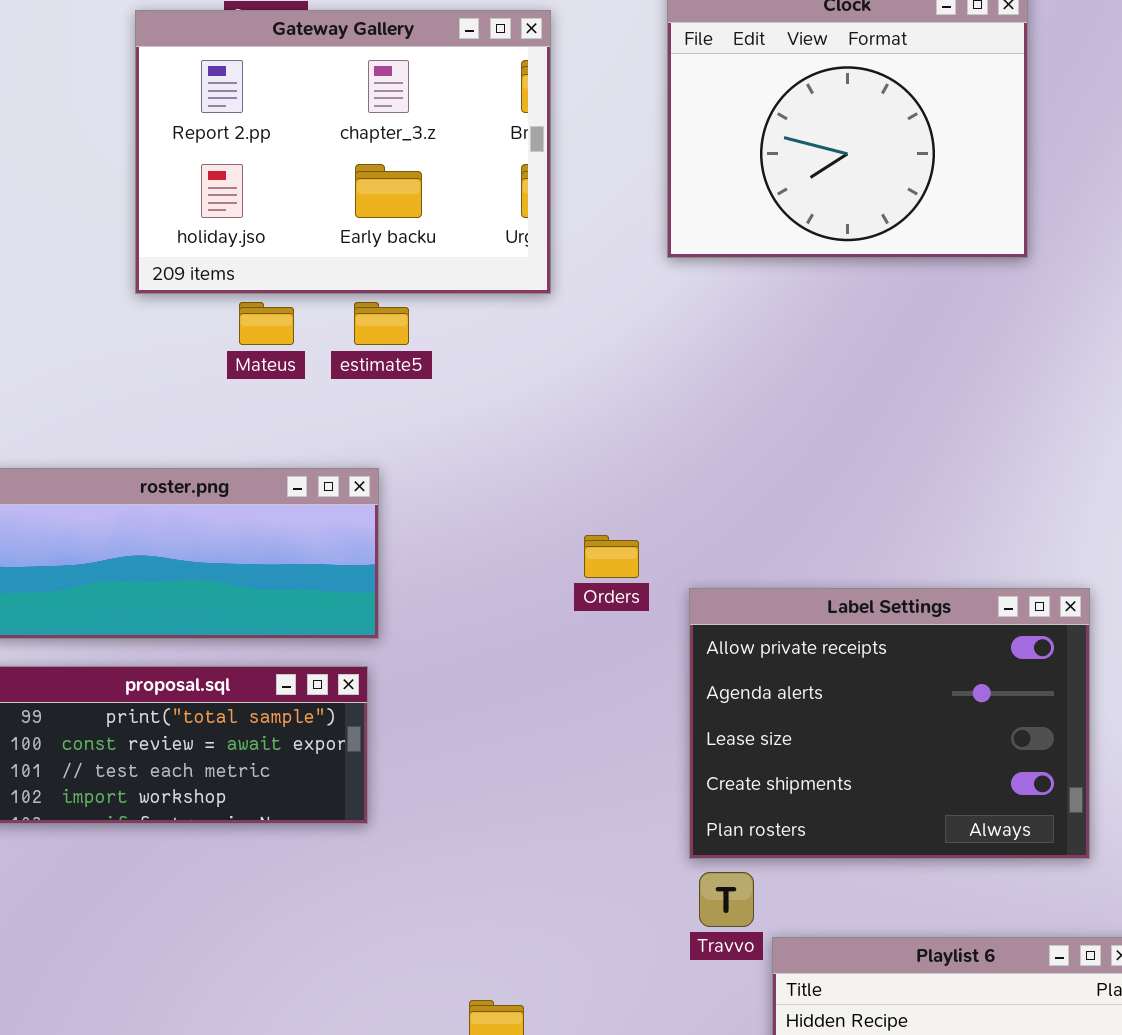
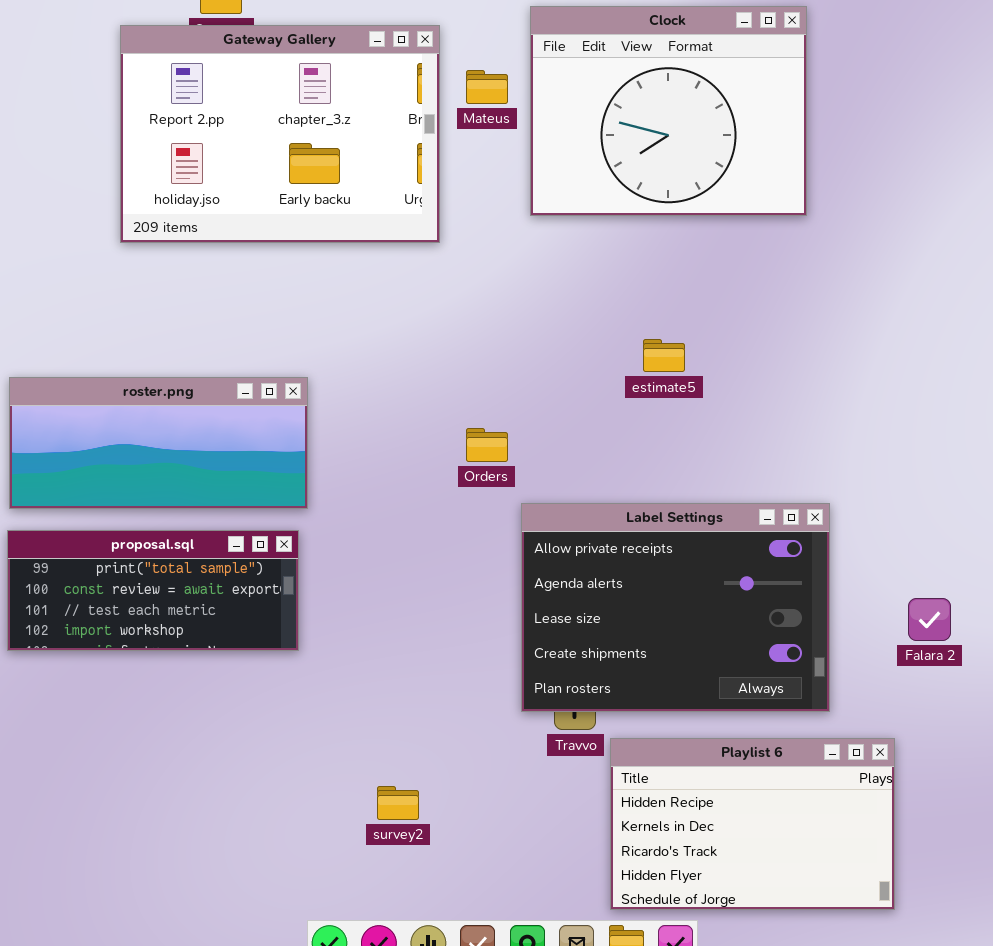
Mateus: [239,302,294,345] -> [466,70,508,104], moved
estimate5: [354,302,409,345] -> [643,339,685,372], moved
Label Settings: [689,588,1090,859] -> [521,503,830,712], moved

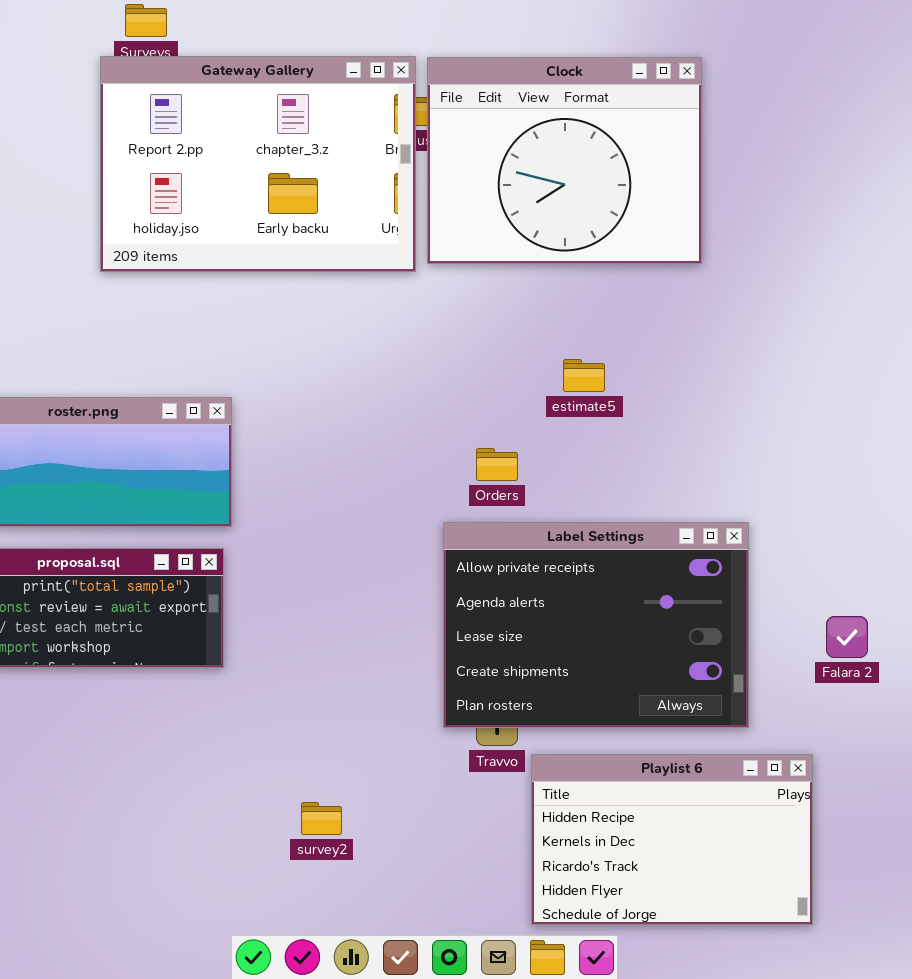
Clock: [530,6,807,216] -> [427,57,702,264], moved
Gateway Gallery: [120,25,440,243] -> [100,56,416,272], moved
Orders: [466,428,508,462] -> [476,448,518,481], moved

